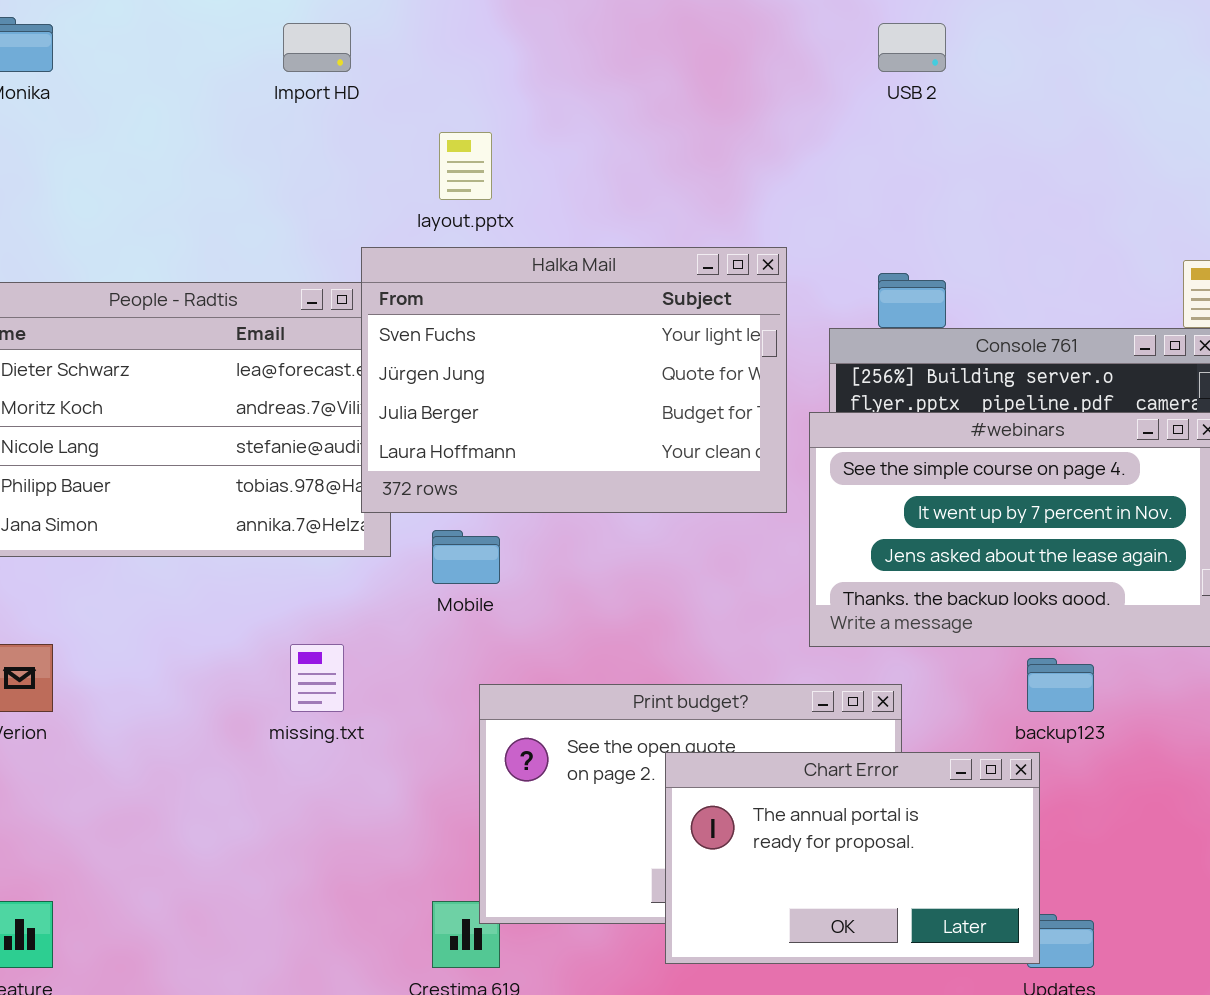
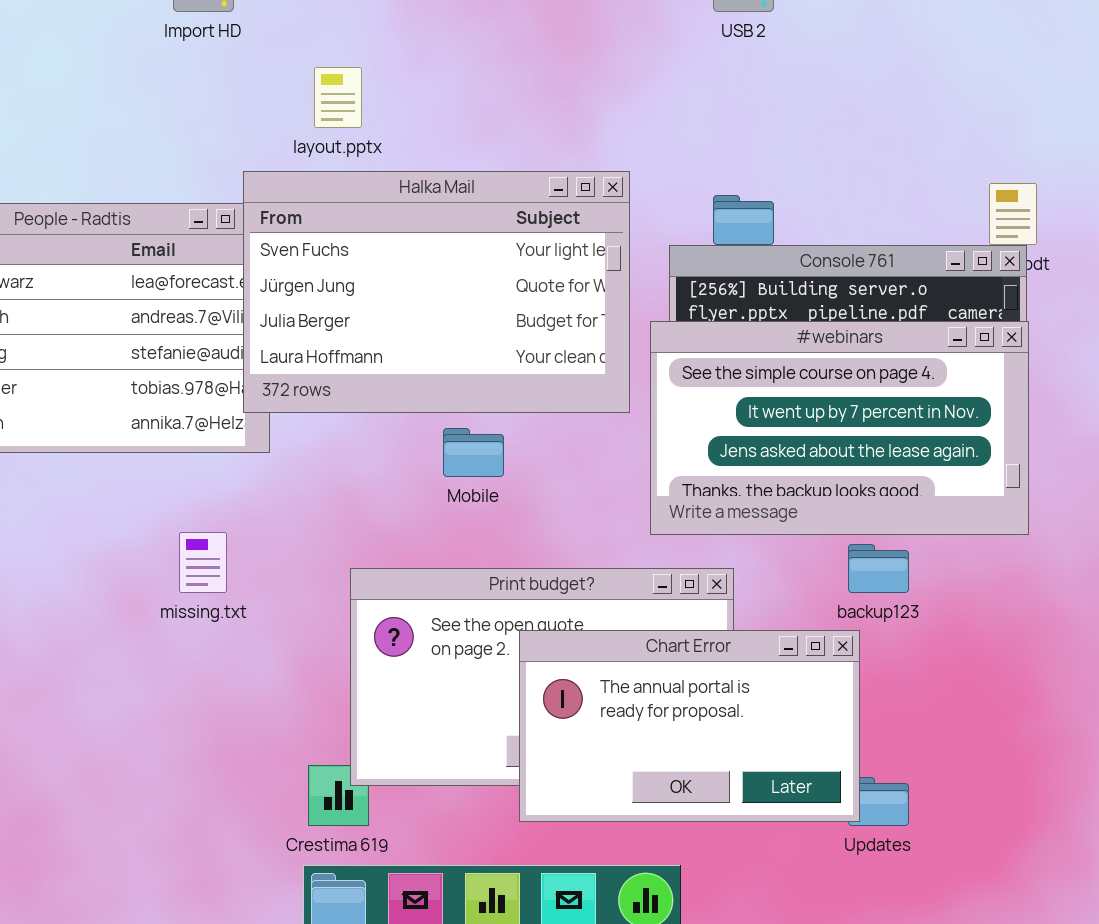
Mobile: [432,530,500,584] -> [443,428,504,477], moved

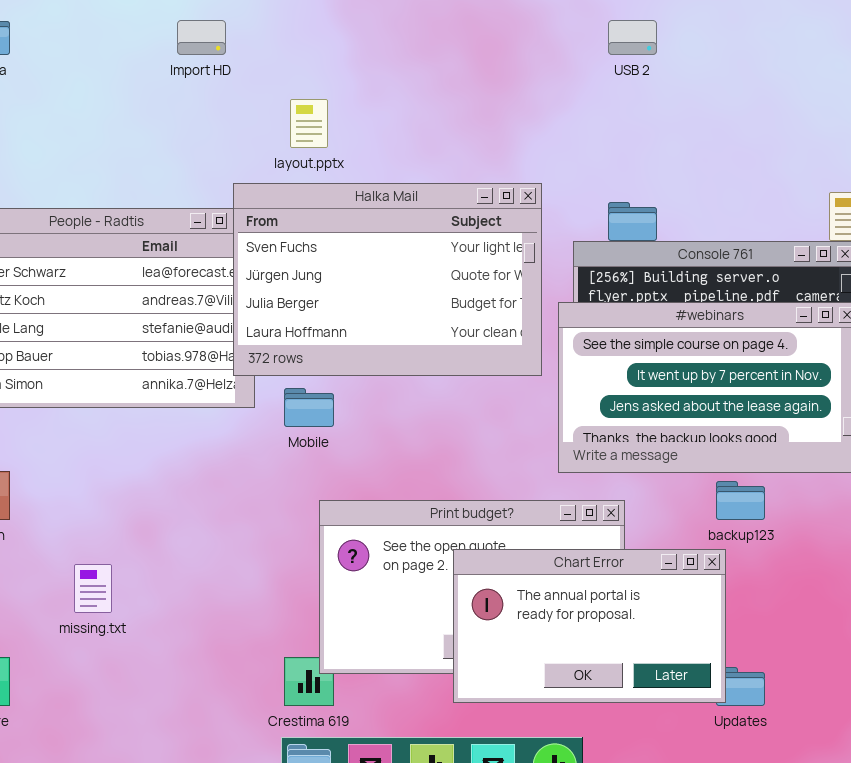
Mobile: [443,428,504,477] -> [284,388,334,427], moved
missing.txt: [179,532,227,593] -> [74,564,112,613], moved

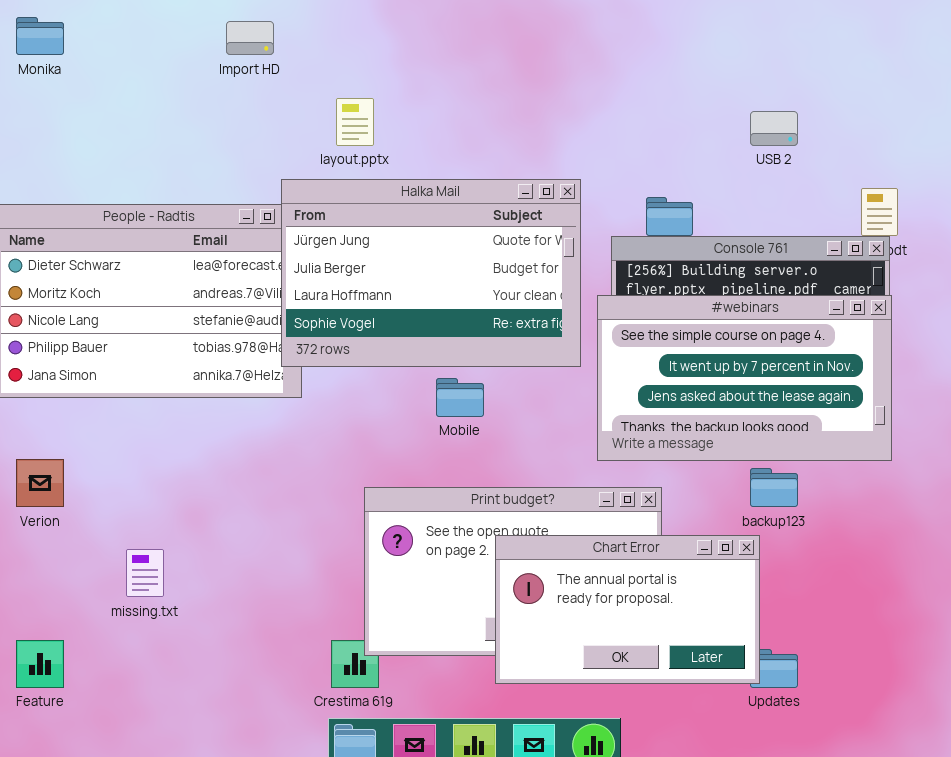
USB 2: [608,20,657,55] -> [750,111,798,146], moved
Halka Mail: [233,183,542,376] -> [281,179,581,367], scrolled down 1 row
Mobile: [284,388,334,427] -> [436,378,484,417], moved

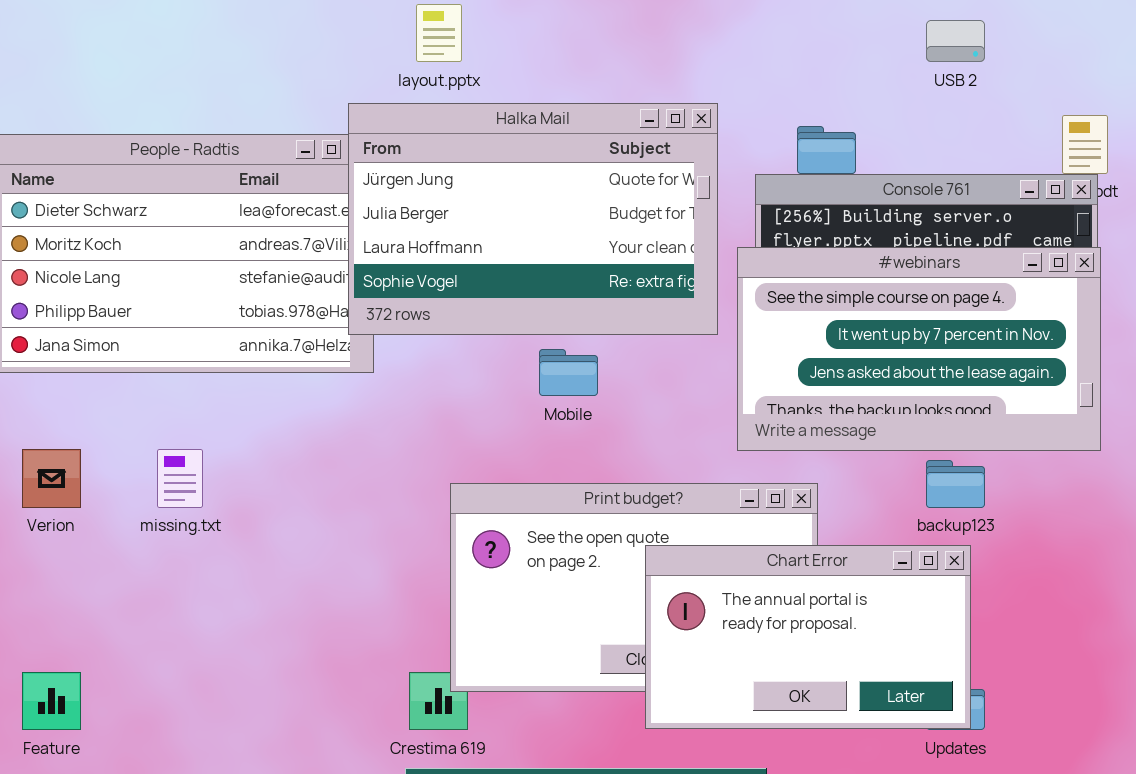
Chart Error: [495,535,760,684] -> [645,545,971,729], moved
missing.txt: [126,549,164,597] -> [157,449,203,508], moved

